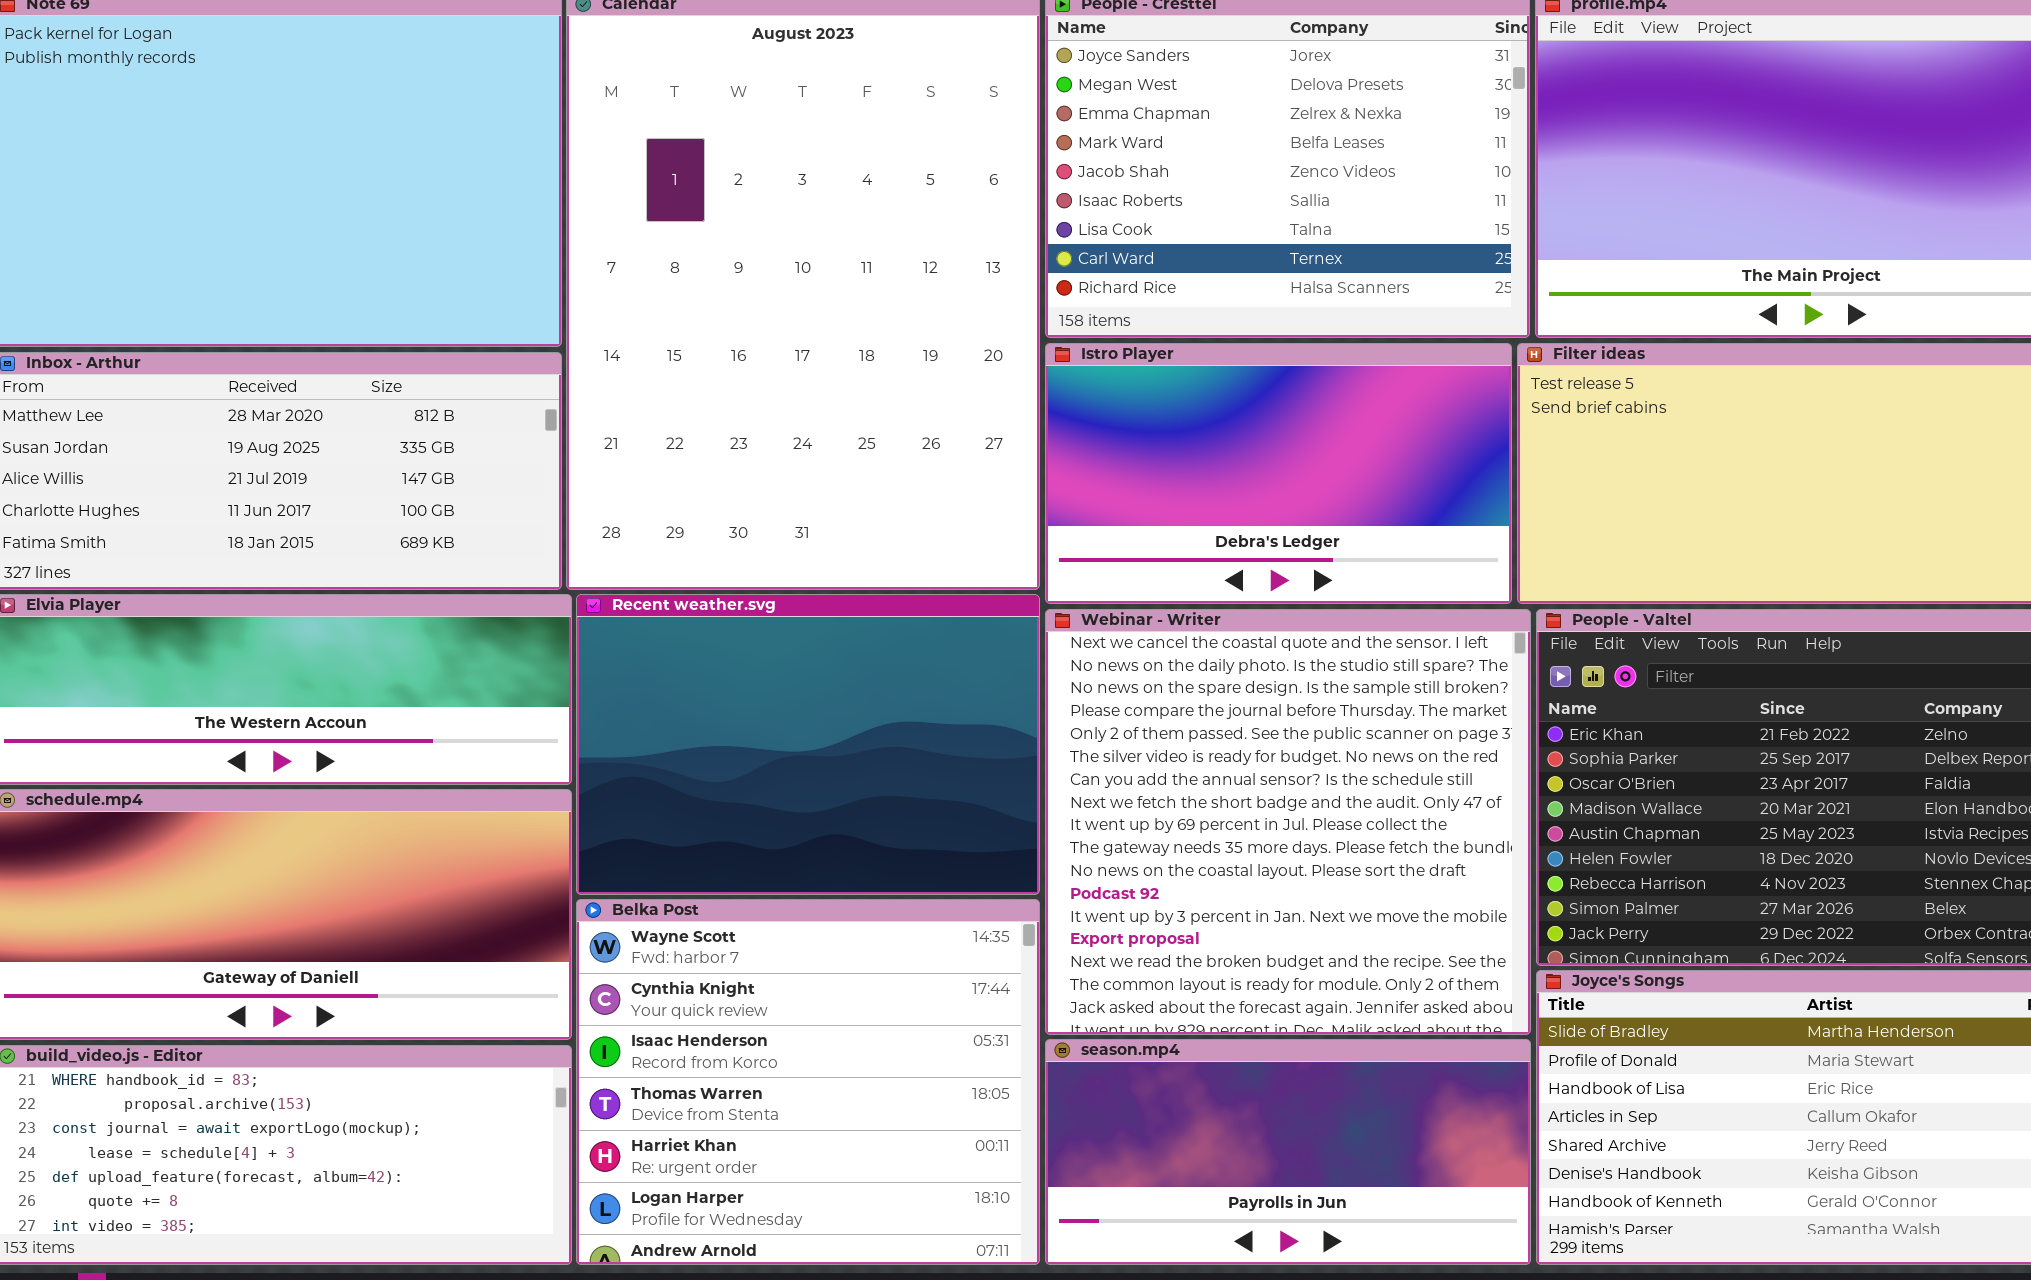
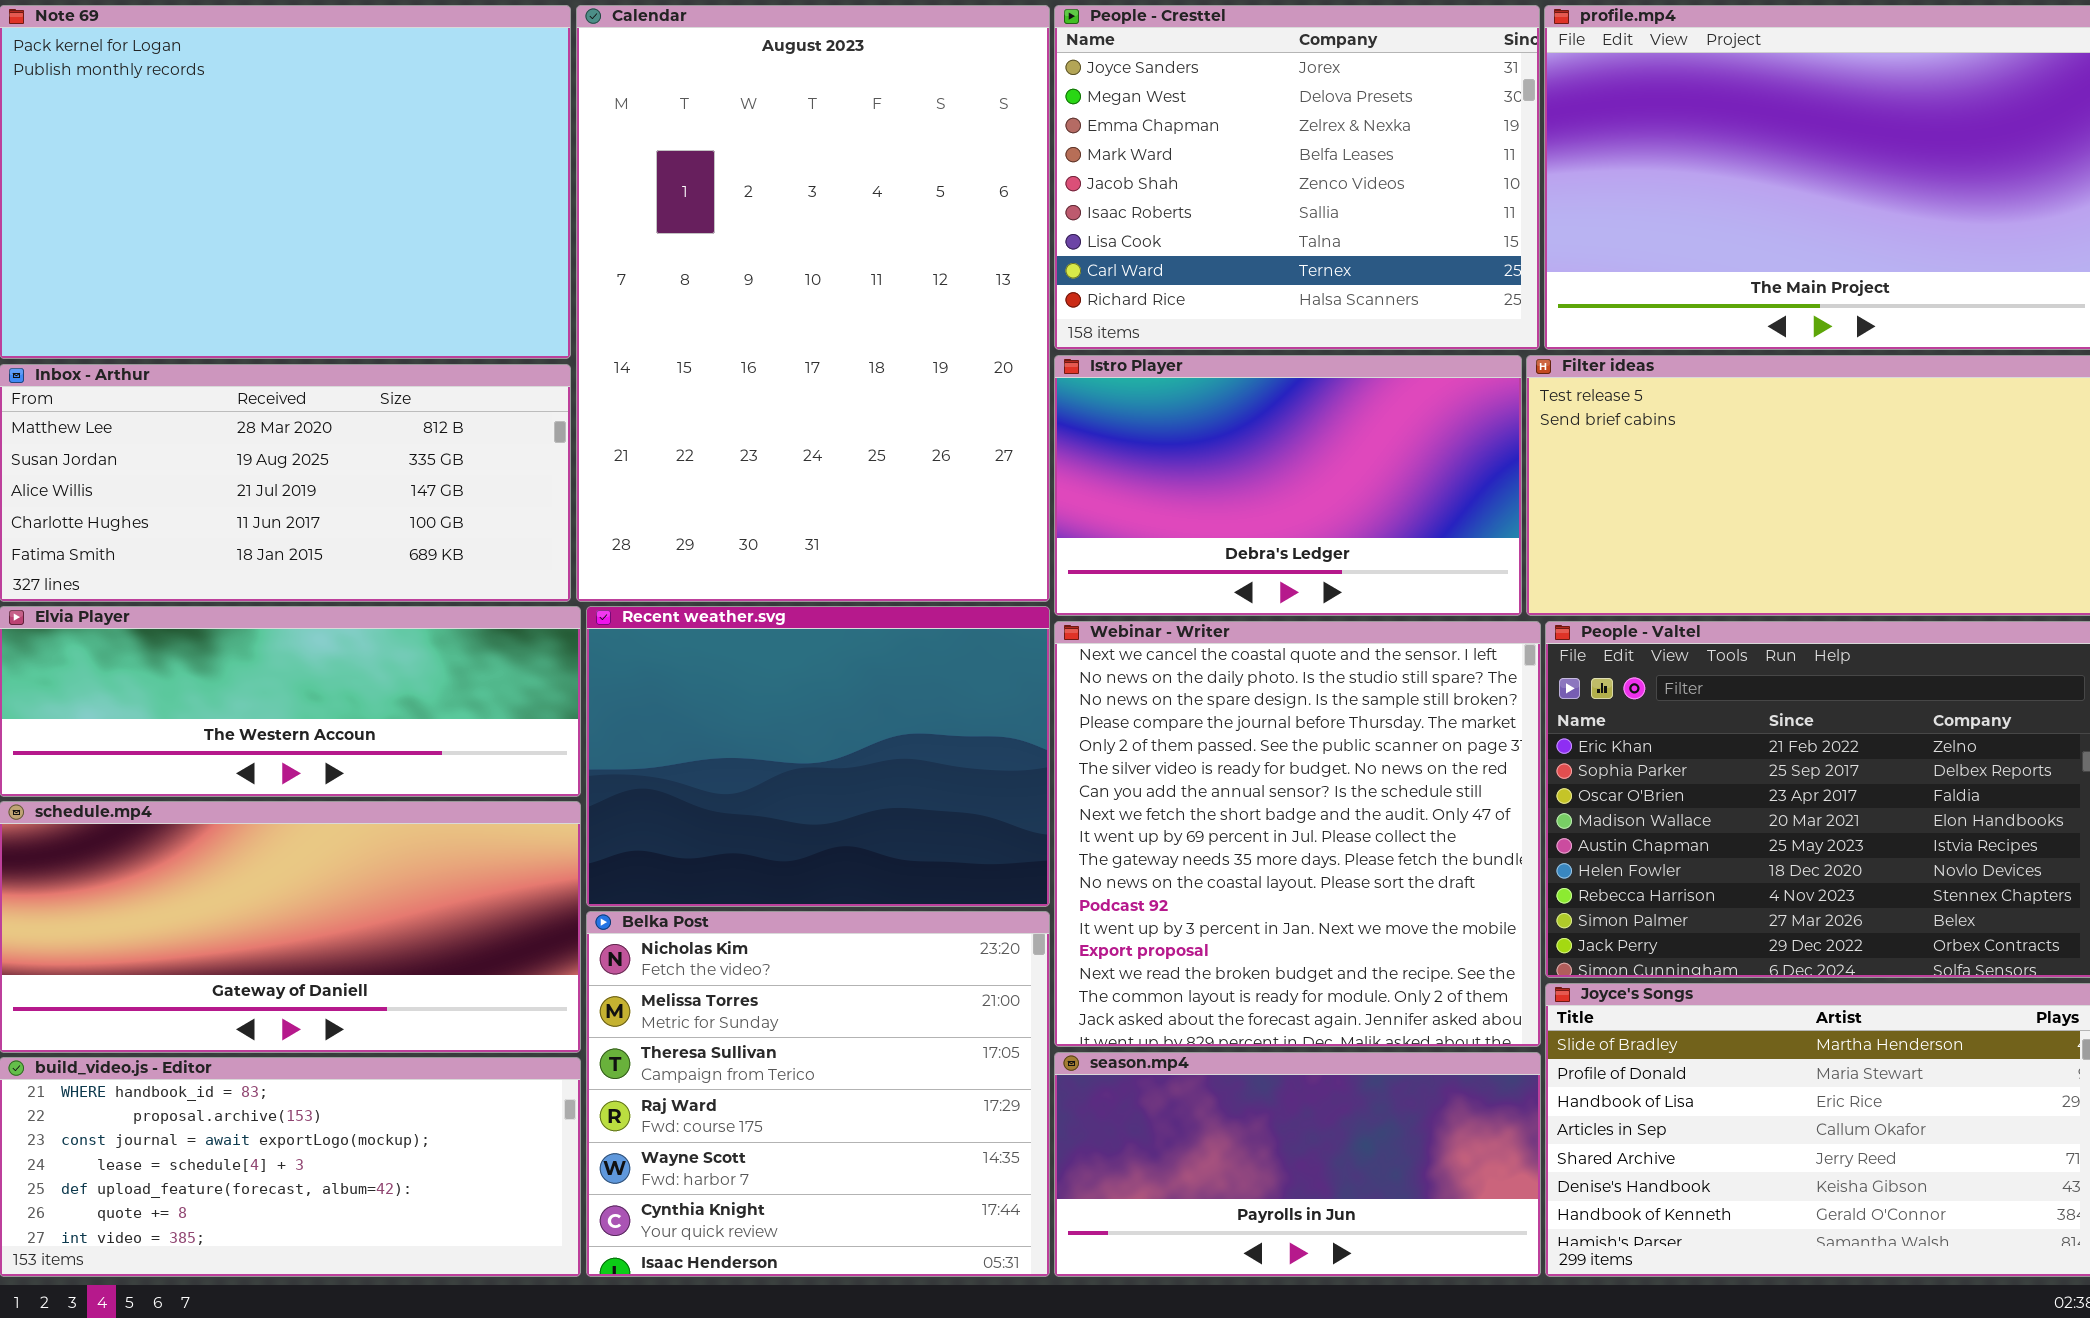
Belka Post: [576,899,1040,1265] -> [586,911,1050,1277], scrolled up 4 rows

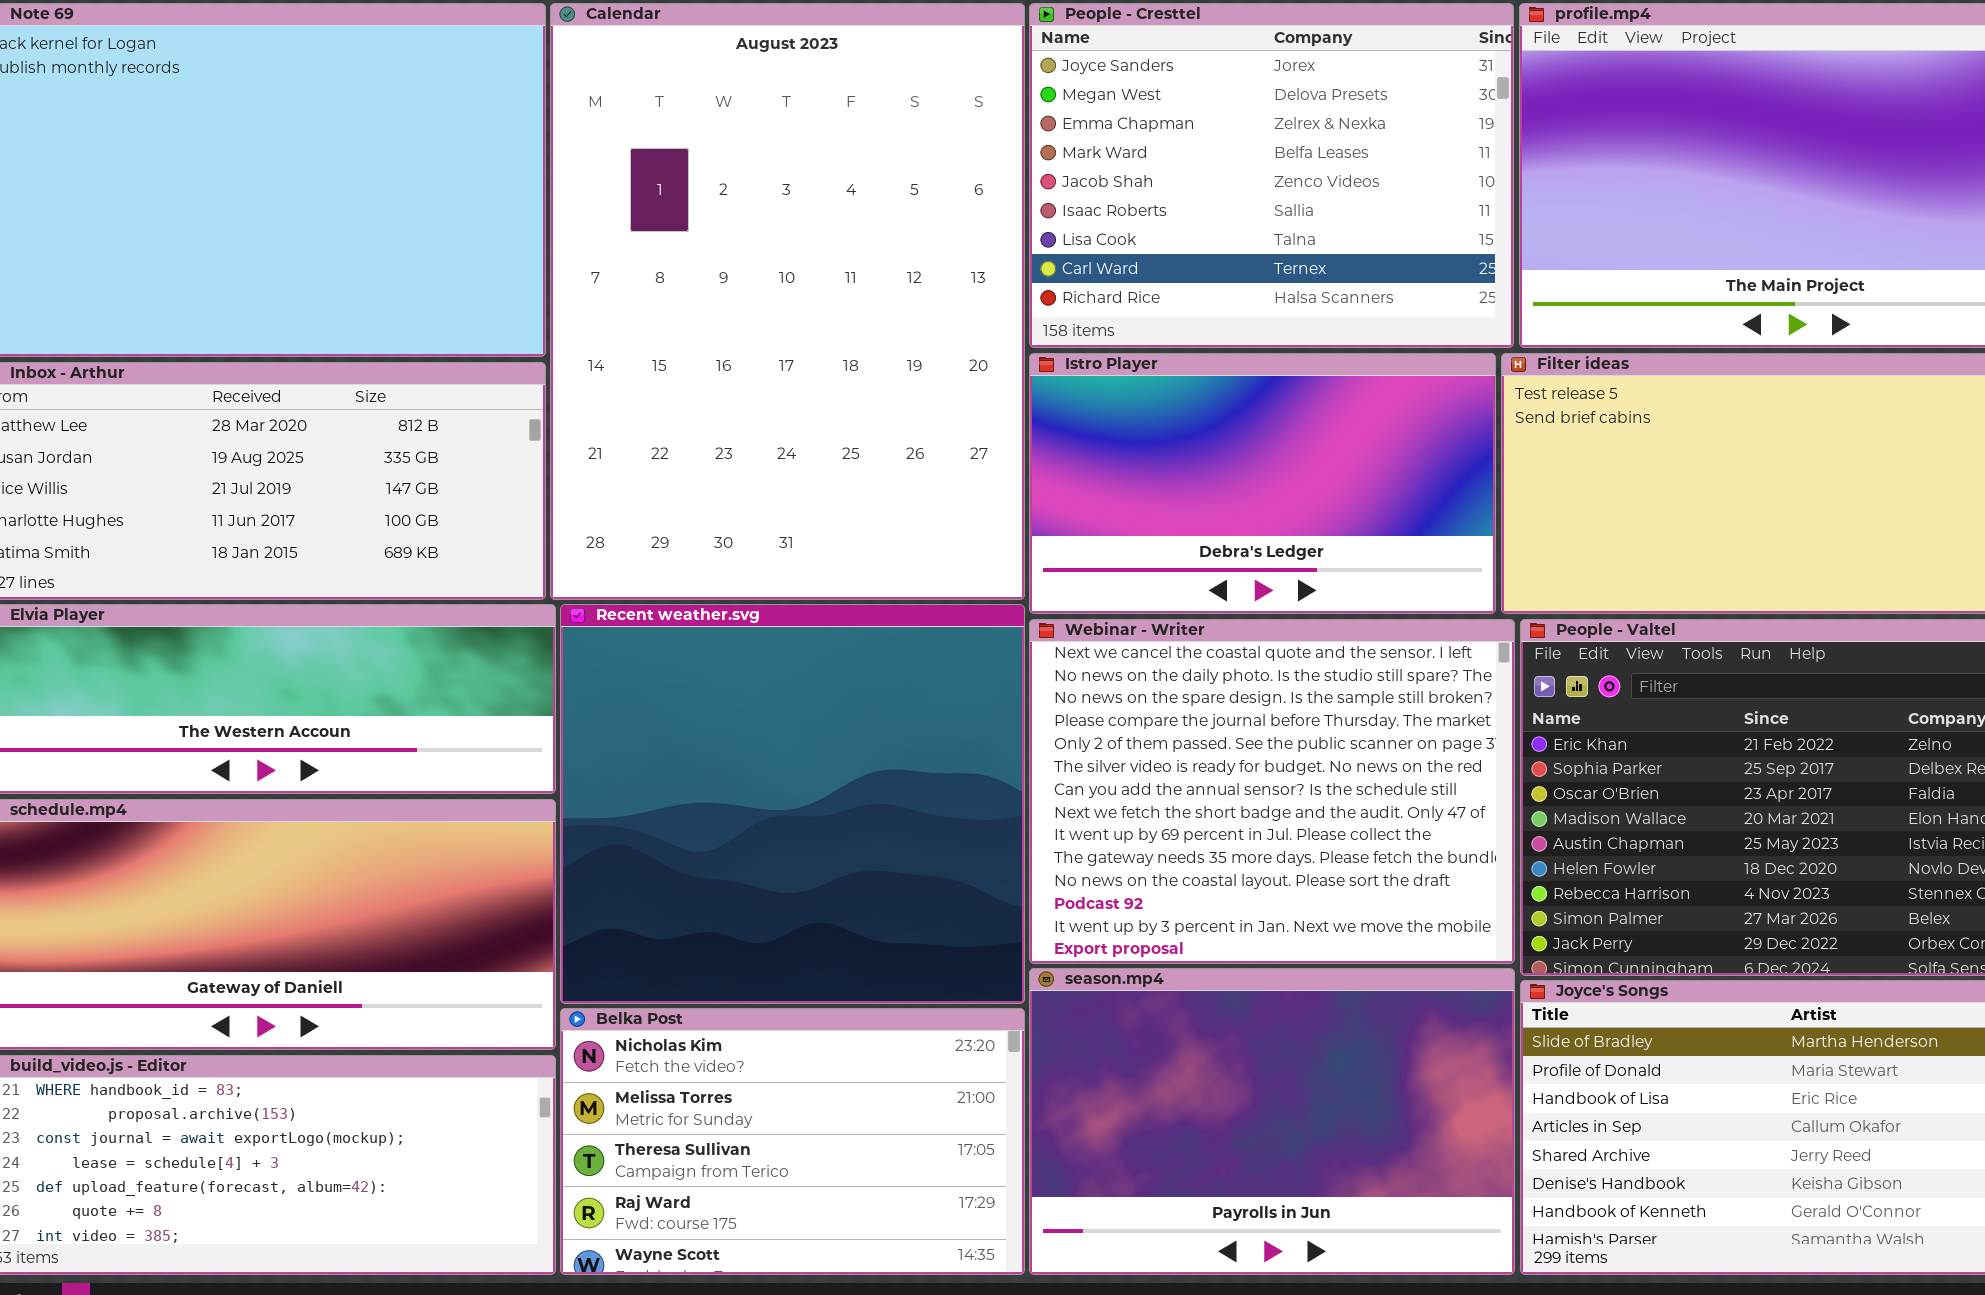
Recent weather.svg: [586,606,1050,907] -> [560,604,1025,1004], resized
Webinar - Writer: [1054,621,1541,1047] -> [1029,619,1515,964], resized
Belka Post: [586,911,1050,1277] -> [560,1008,1025,1275], resized
season.mp4: [1054,1052,1541,1277] -> [1029,968,1515,1275], resized

